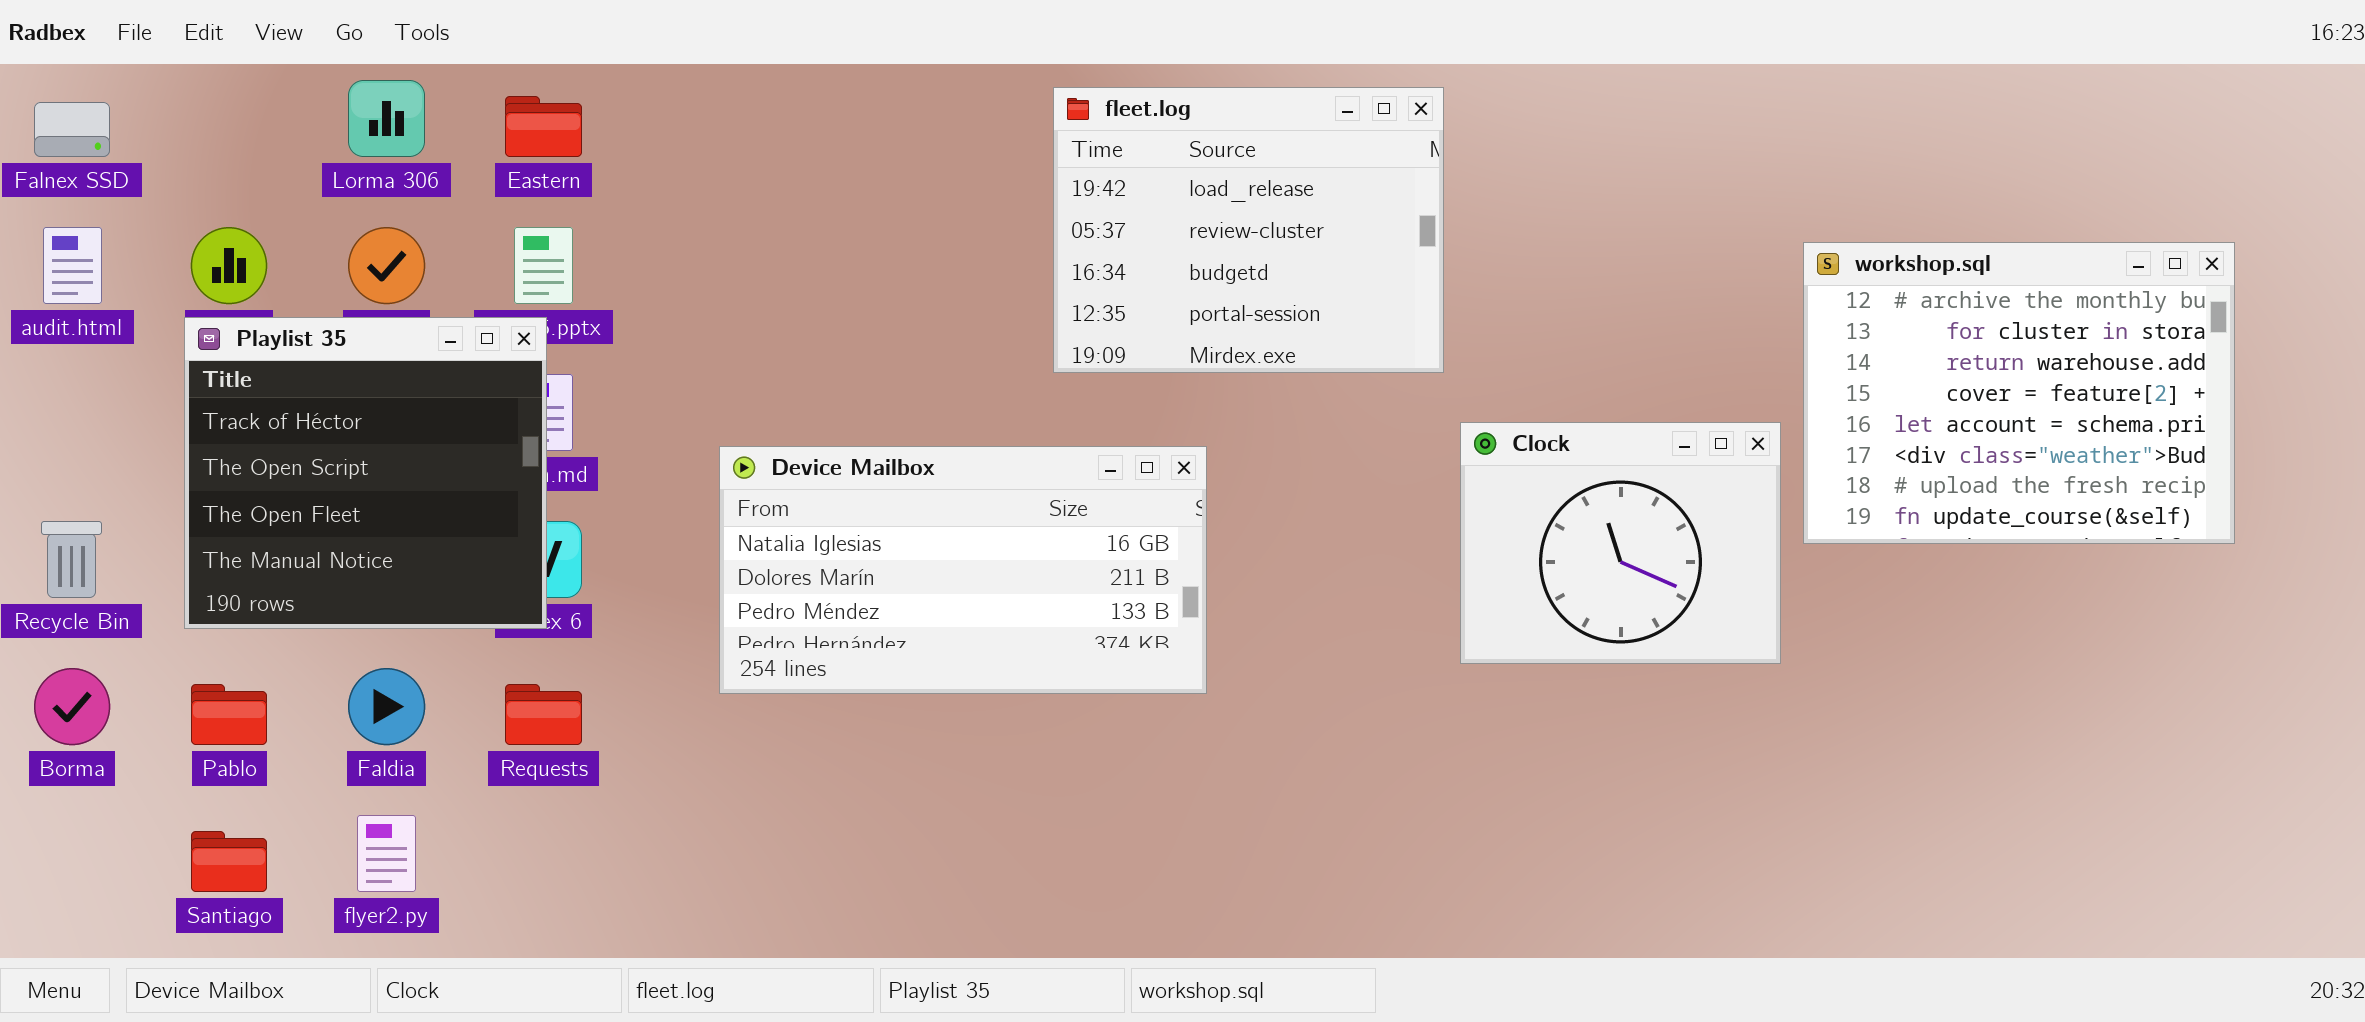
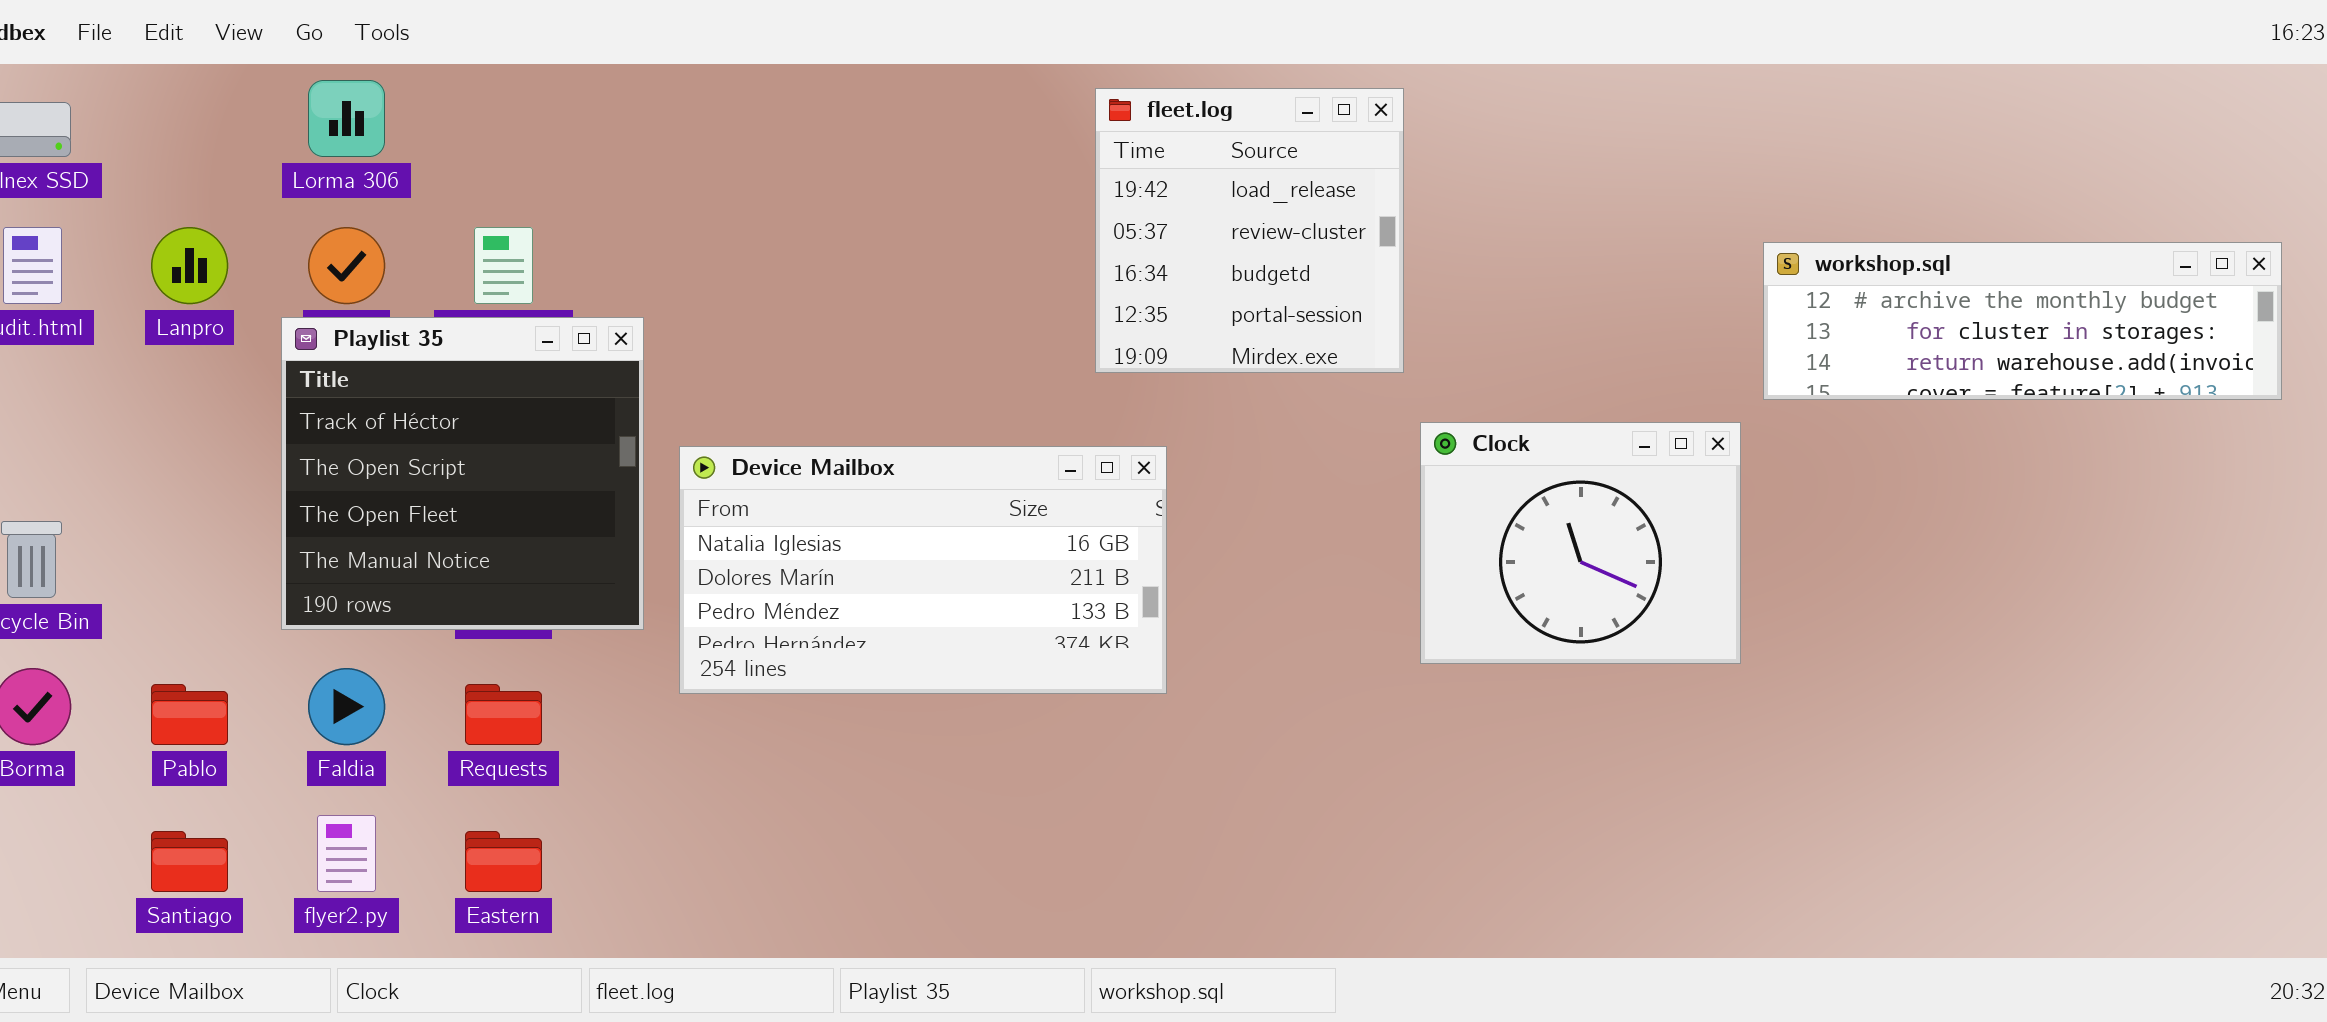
fleet.log: [1053,87,1444,373] -> [1095,88,1404,373], resized
Eastern: [505,96,582,157] -> [465,831,542,892], moved
workshop.sql: [1803,242,2235,544] -> [1763,242,2282,400], resized
Playlist 35: [184,317,547,629] -> [281,317,644,630], moved

